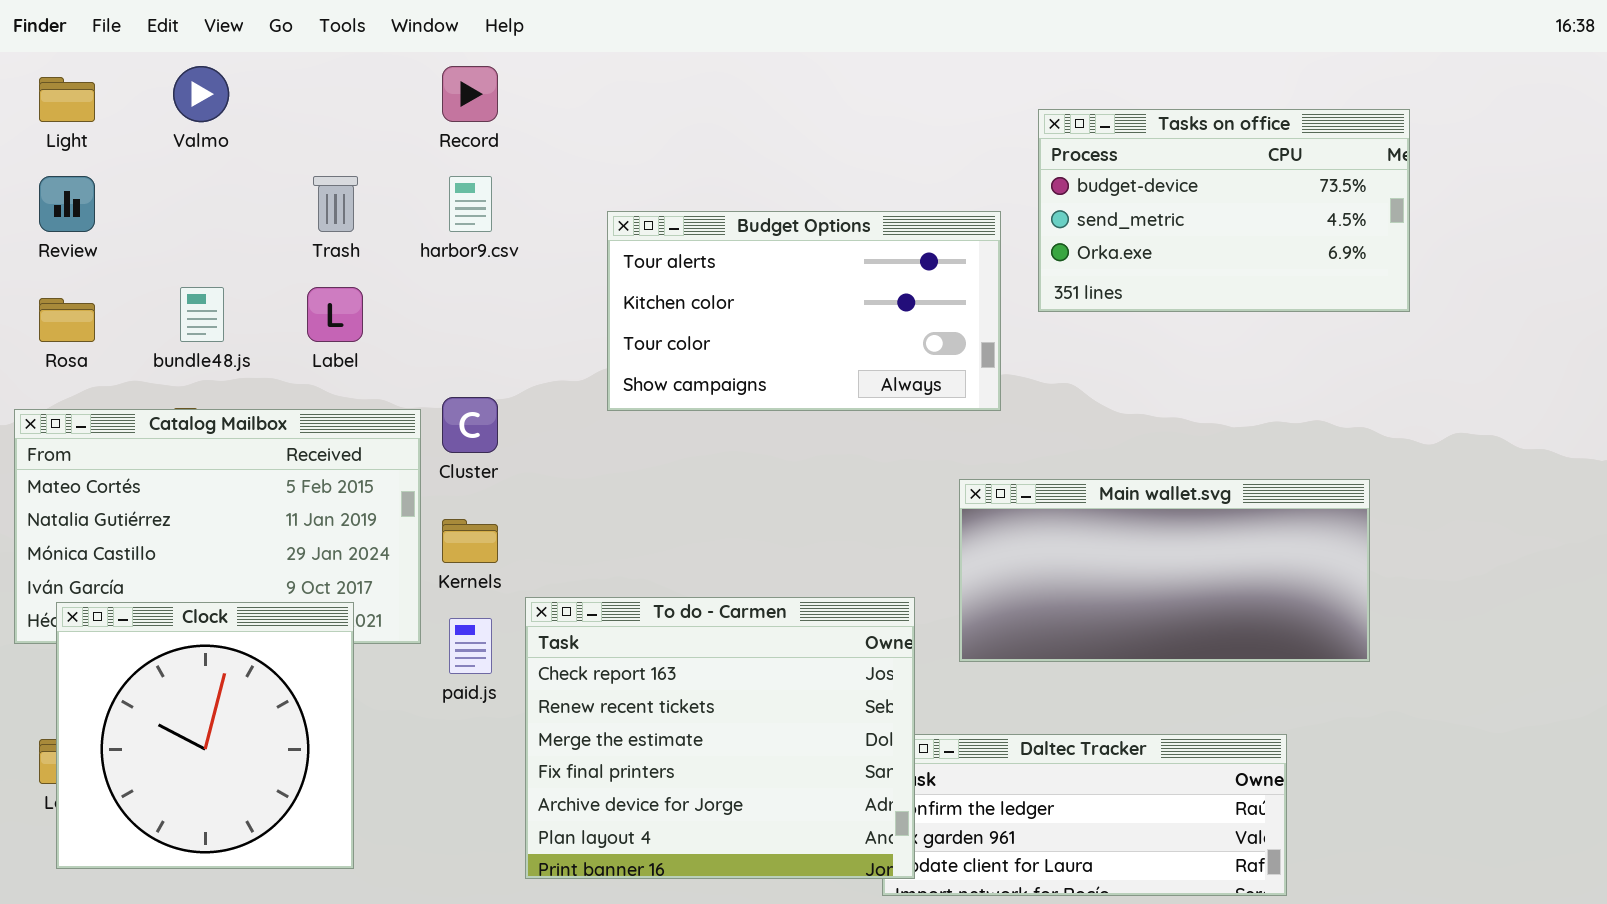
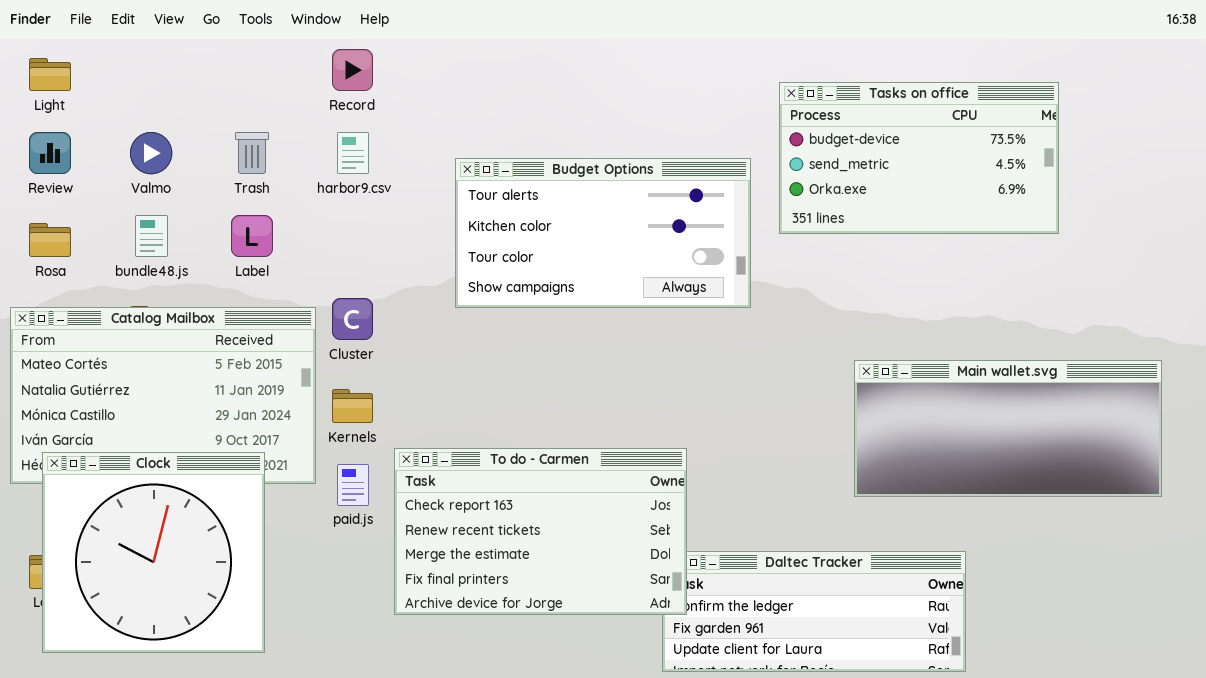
Valmo: [173,66,229,122] -> [130,132,172,174], moved
Main wallet.svg: [959,479,1370,662] -> [854,360,1162,497], moved
To do - Carmen: [525,597,915,879] -> [394,448,687,615], resized

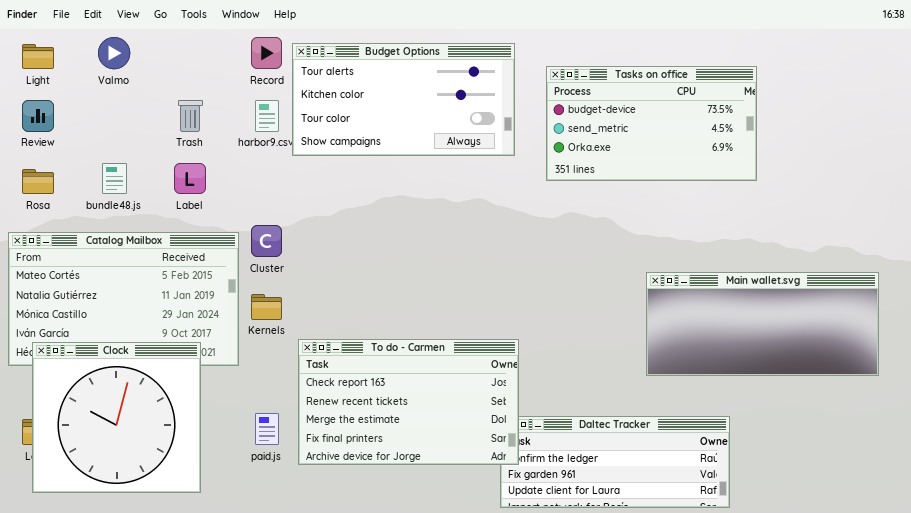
Tasks on office: [779,82,1059,234] -> [546,66,757,181], moved
Valmo: [130,132,172,174] -> [98,37,130,69], moved
Budget Options: [455,158,751,308] -> [292,43,515,156], moved
paid.js: [337,464,369,506] -> [255,413,279,445], moved

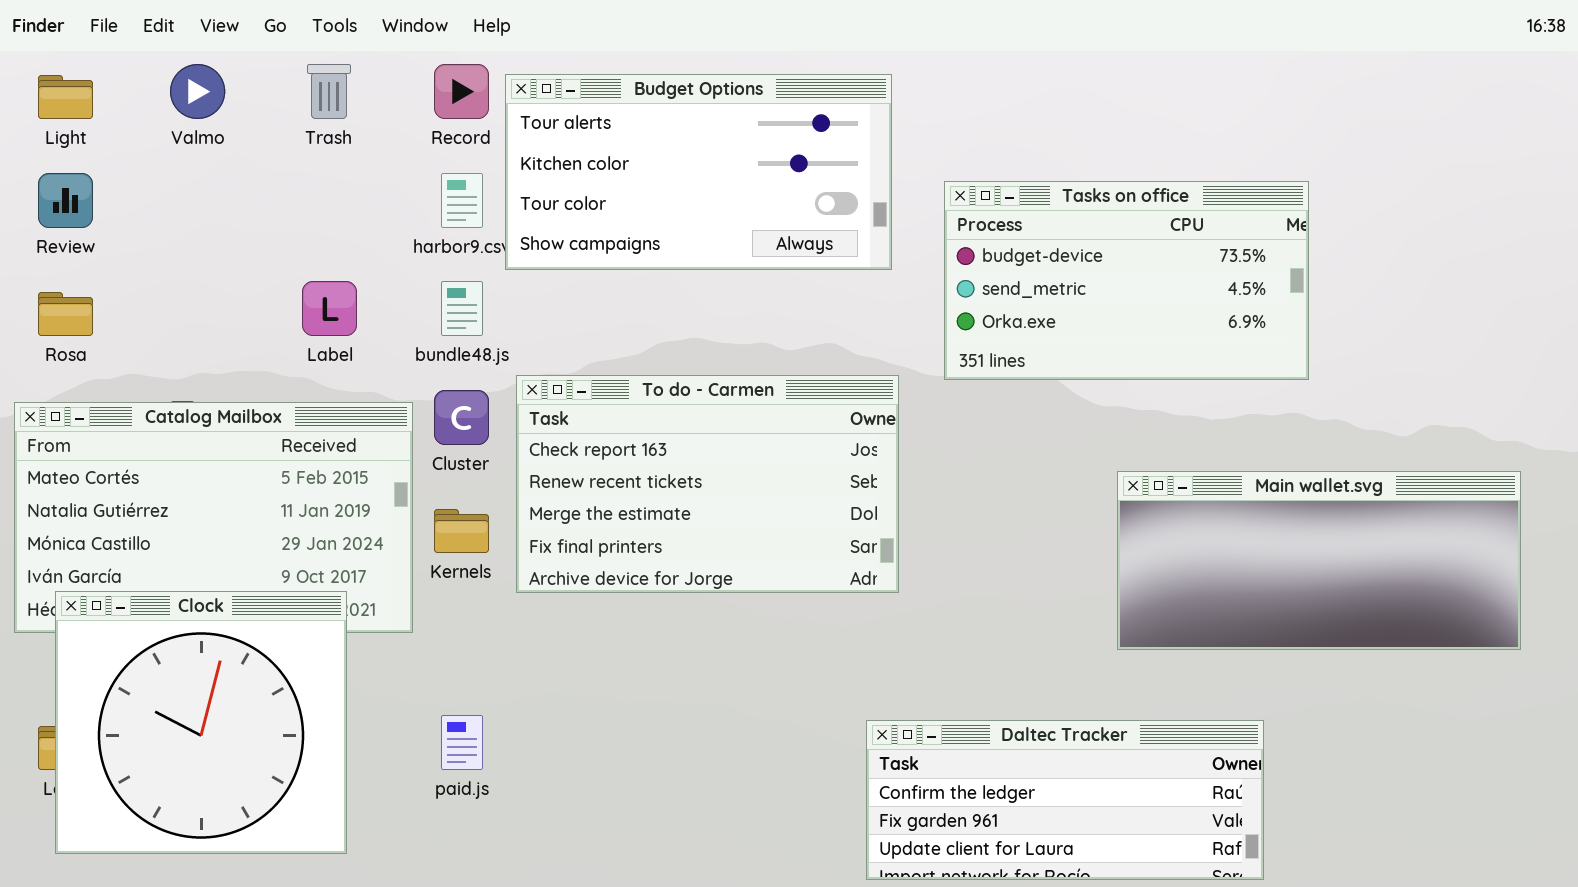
Tasks on office: [546,66,757,181] -> [944,181,1309,380], moved
Trash: [178,100,203,132] -> [307,64,351,119], moved
bundle48.js: [102,163,127,194] -> [441,281,483,336], moved
To do - Carmen: [298,339,519,465] -> [516,375,899,593], moved

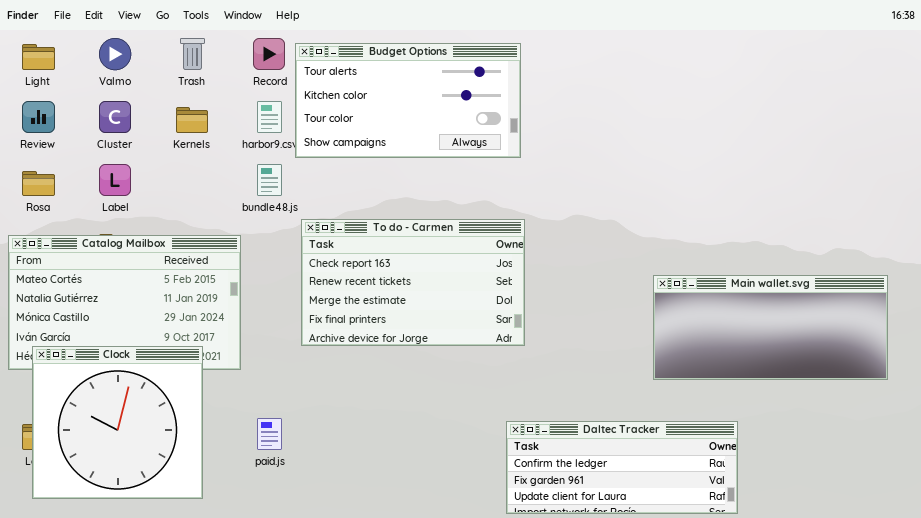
Tasks on office: [944,181,1309,380] -> none, closed
Label: [302,281,357,336] -> [99,164,131,196], moved
Cluster: [434,390,489,445] -> [99,101,131,133], moved
Kernels: [434,509,489,553] -> [176,107,208,133], moved

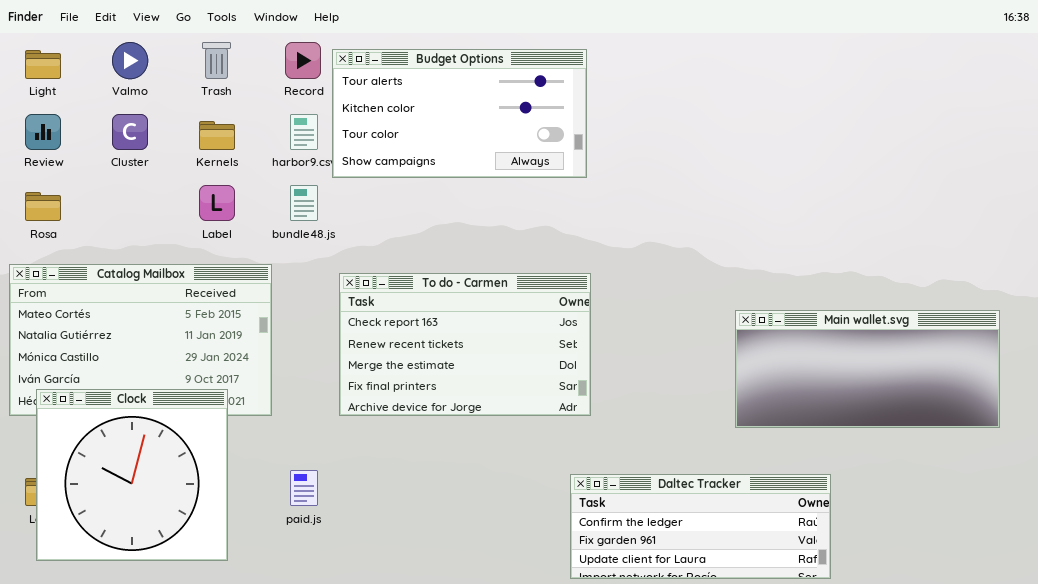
Label: [99,164,131,196] -> [199,185,235,221], moved
To do - Carmen: [301,219,525,346] -> [339,273,591,416], moved

